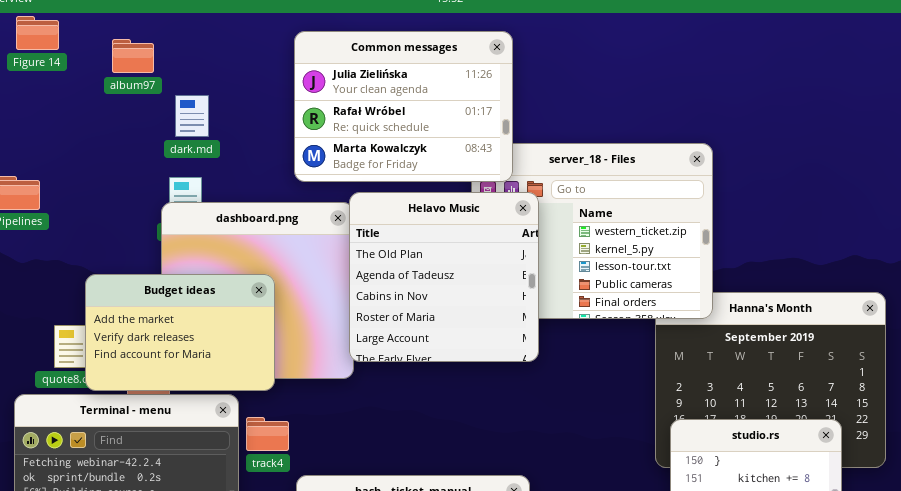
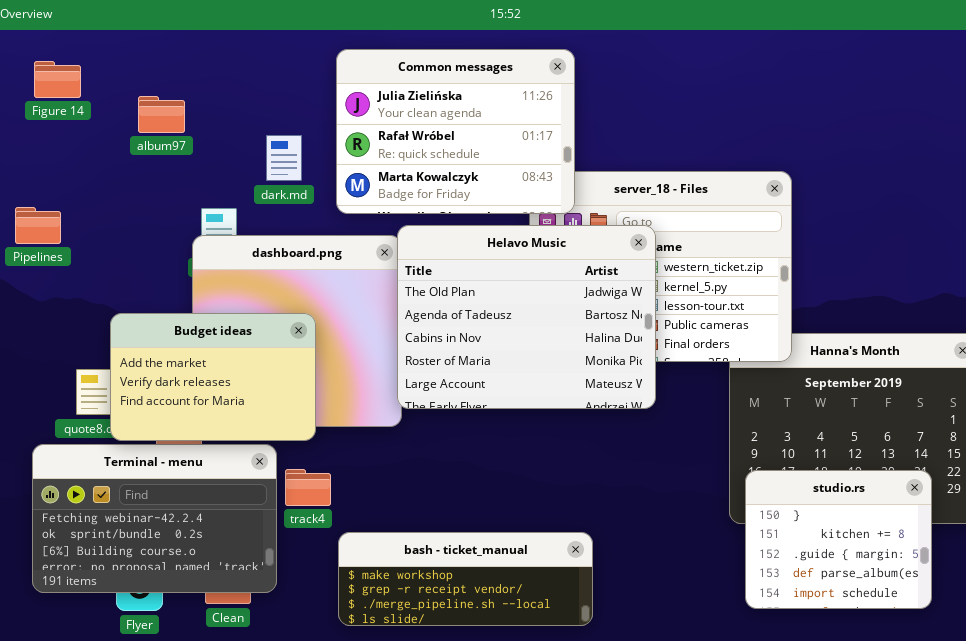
Figure 14: [16,16,59,50] -> [34,61,81,98], moved
album97: [112,39,154,73] -> [138,96,185,133], moved
dark.md: [175,95,209,137] -> [266,135,302,181], moved
Helavo Music: [349,192,539,362] -> [397,225,656,409], resized

